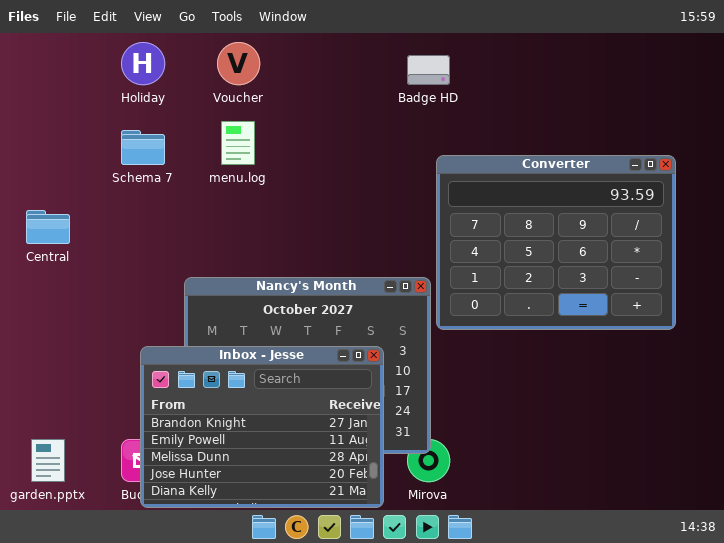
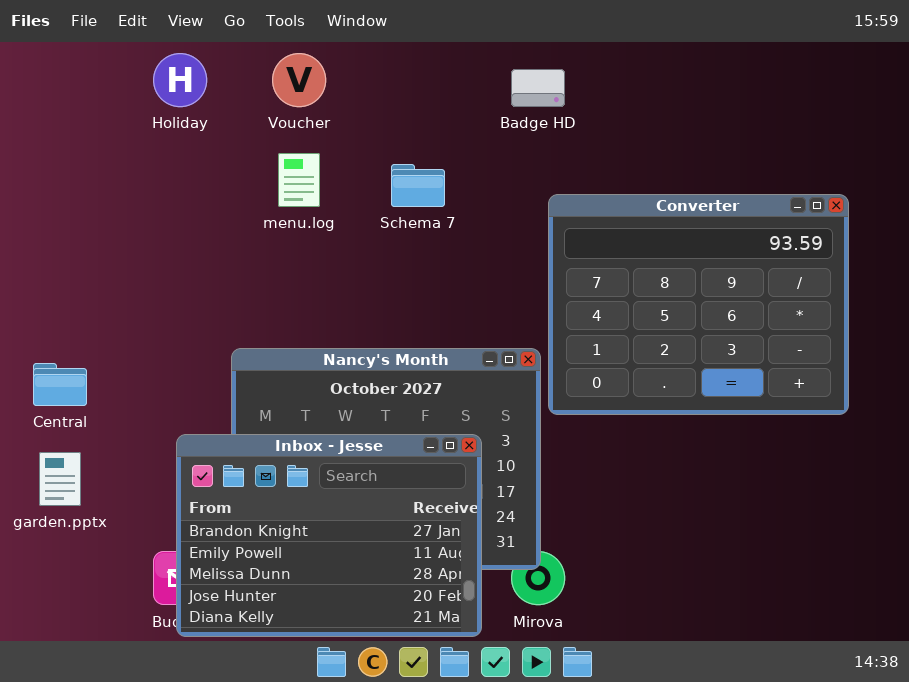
Schema 7: [121,130,165,165] -> [391,164,445,207], moved
Central: [26,210,70,244] -> [33,363,87,406], moved
garden.pptx: [31,439,65,482] -> [39,452,81,506], moved

